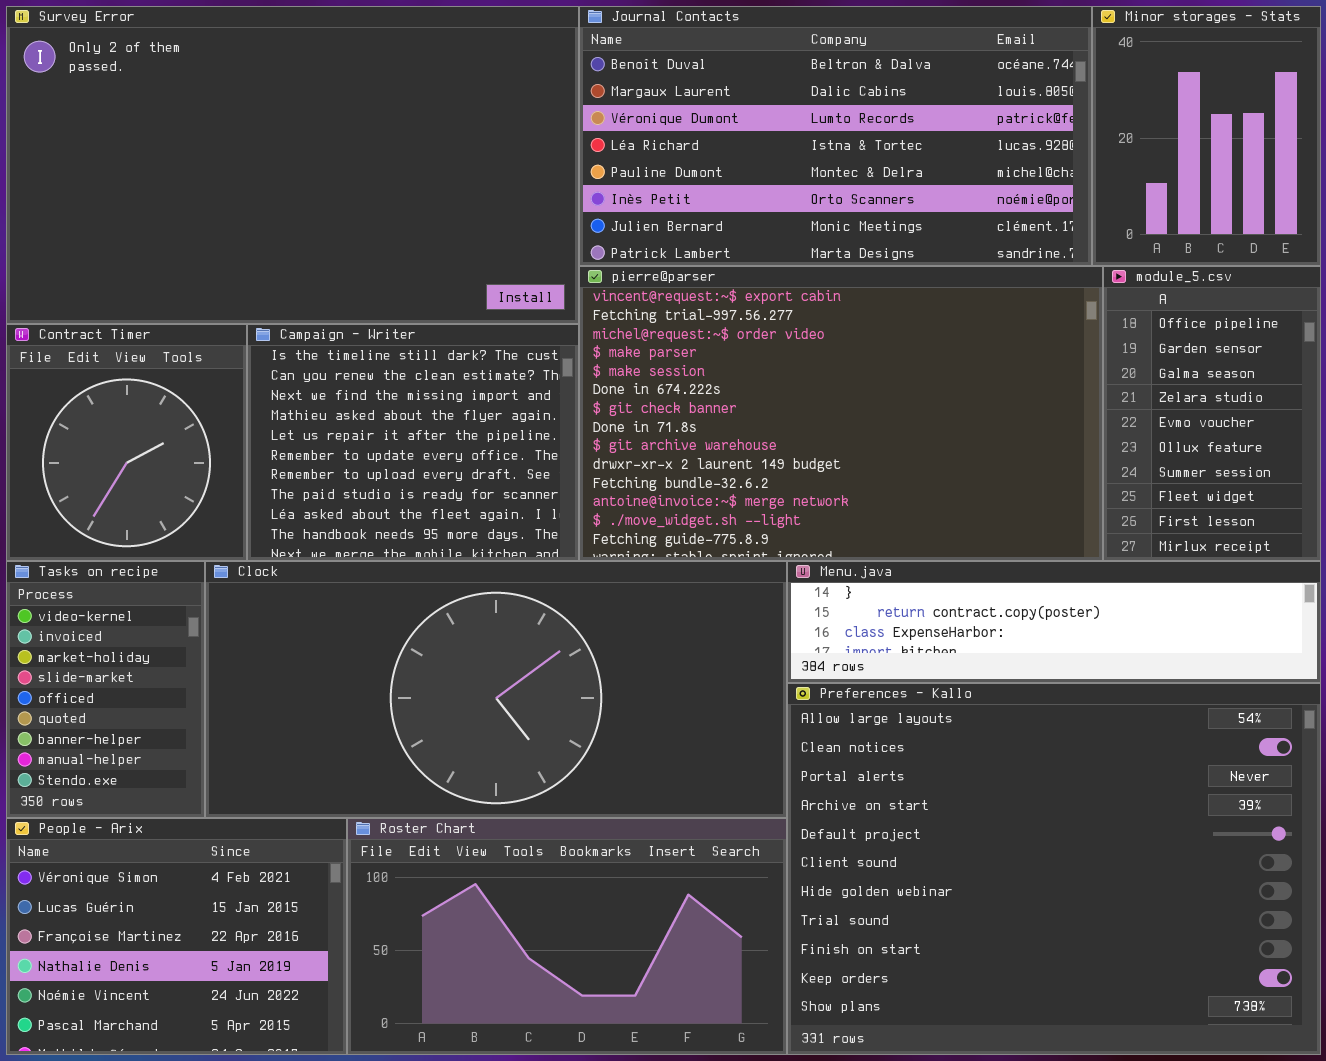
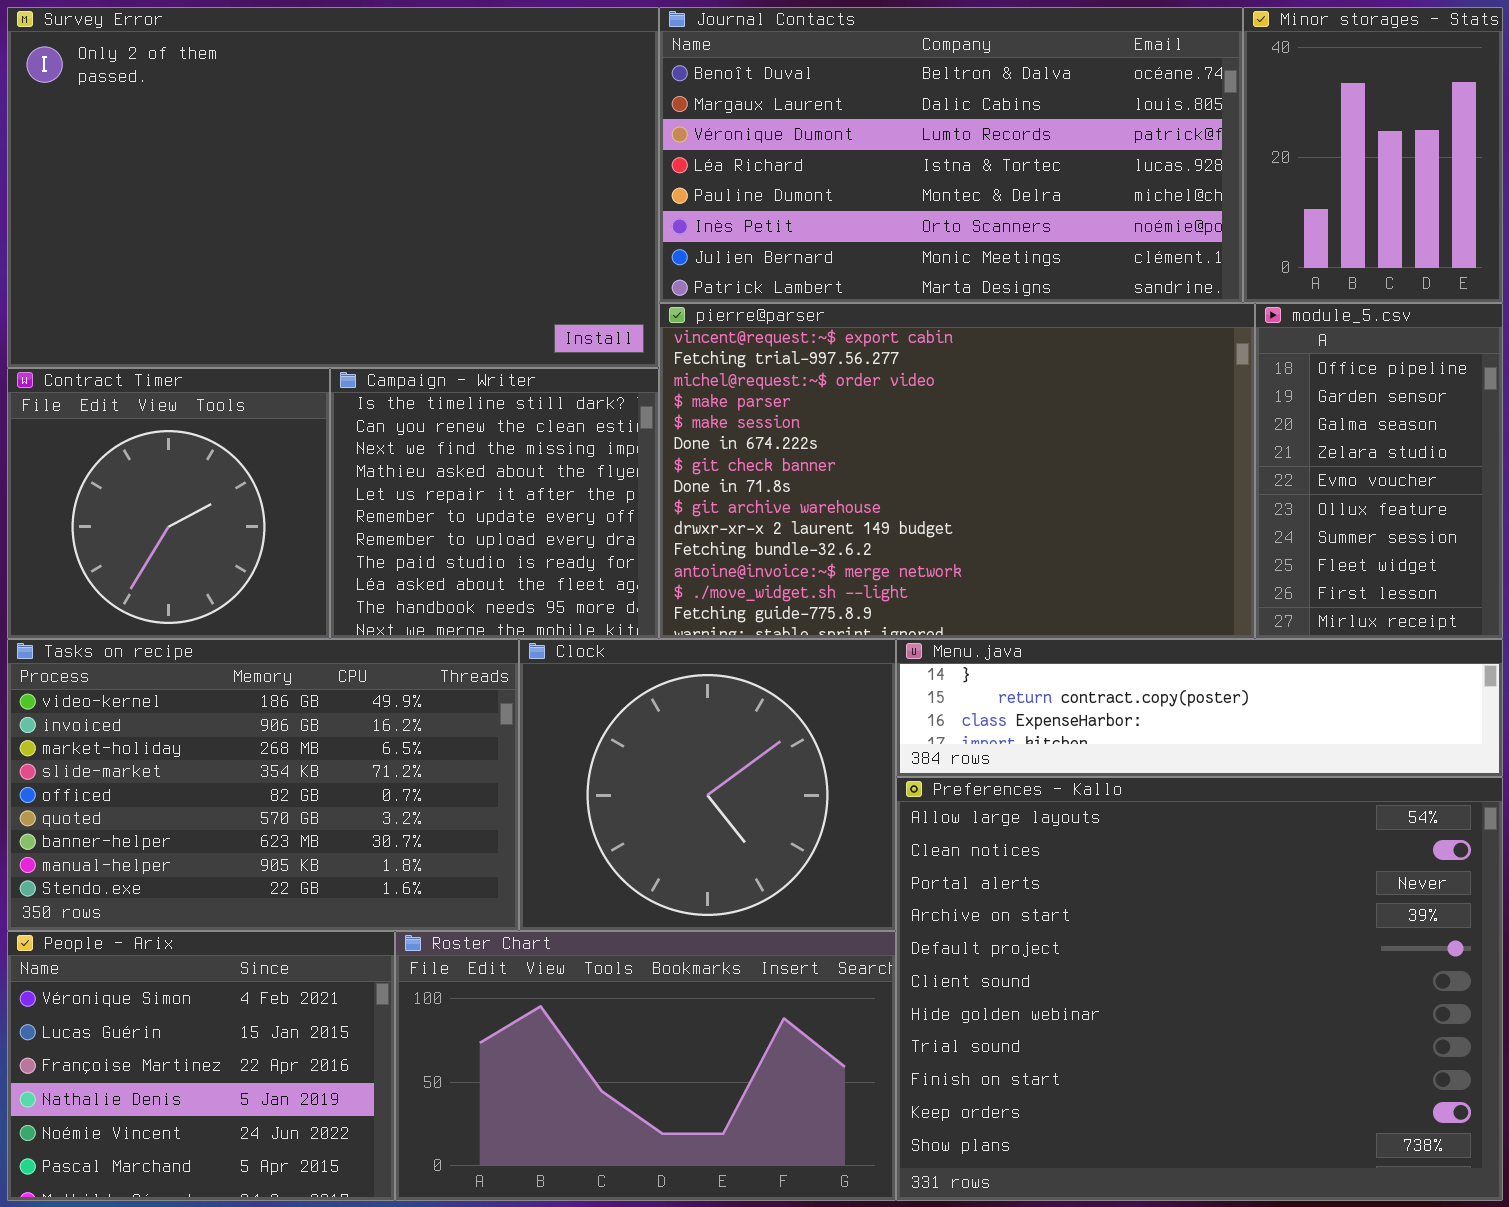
Contract Timer: [6,324,247,561] -> [7,368,330,639], resized
Campaign - Writer: [247,324,579,561] -> [330,368,659,639], resized
Tasks on recipe: [6,561,205,818] -> [7,639,519,931], resized
Clock: [205,561,787,818] -> [519,639,896,931], resized

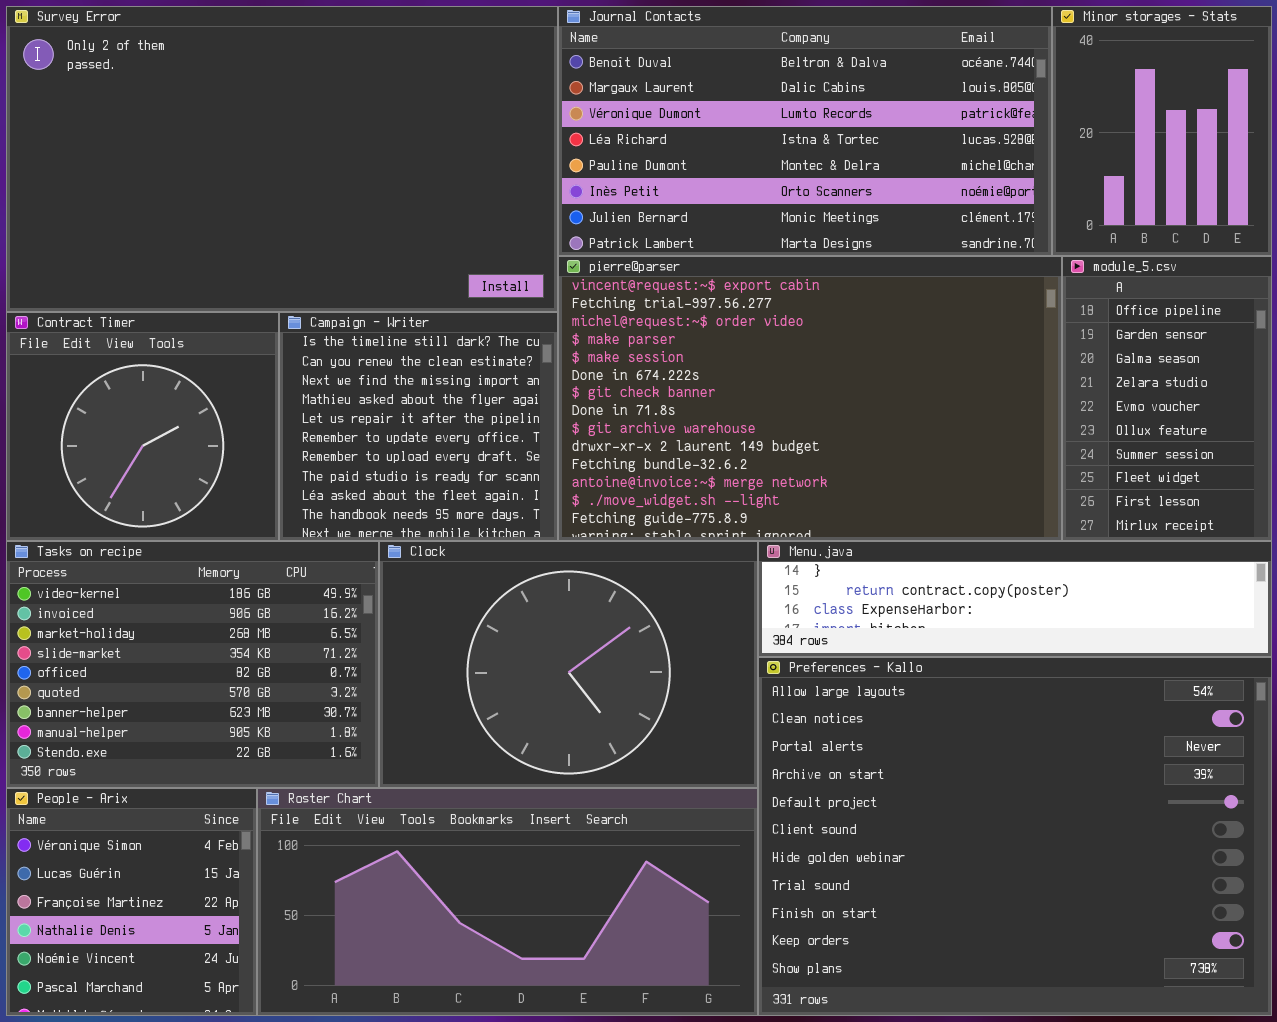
Tasks on recipe: [7,639,519,931] -> [6,541,379,788], resized
Clock: [519,639,896,931] -> [379,541,758,788], resized
People - Arix: [7,931,395,1201] -> [6,788,257,1016], resized
Roster Chart: [395,931,896,1201] -> [257,788,758,1016], resized

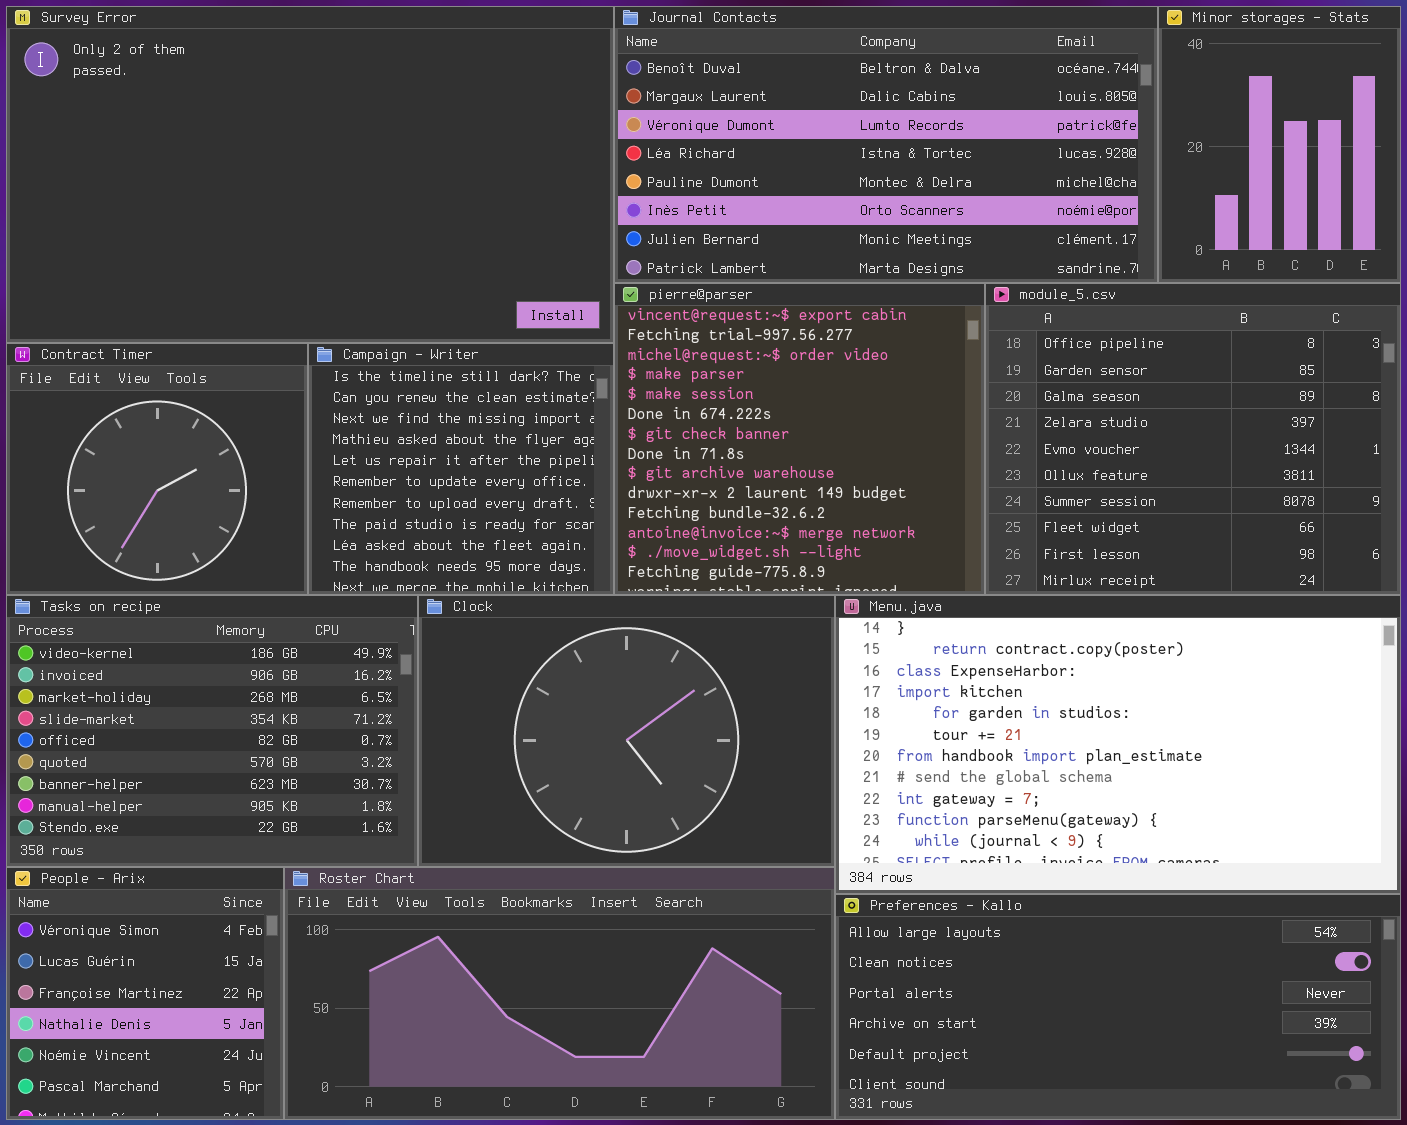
pierre@parser: [558,256,1062,541] -> [614,283,985,595], resized
module_5.csv: [1062,256,1272,541] -> [985,283,1401,595], resized
Menu.java: [758,541,1272,657] -> [835,595,1401,894], resized
Preferences - Kallo: [758,657,1272,1016] -> [835,894,1401,1120], resized

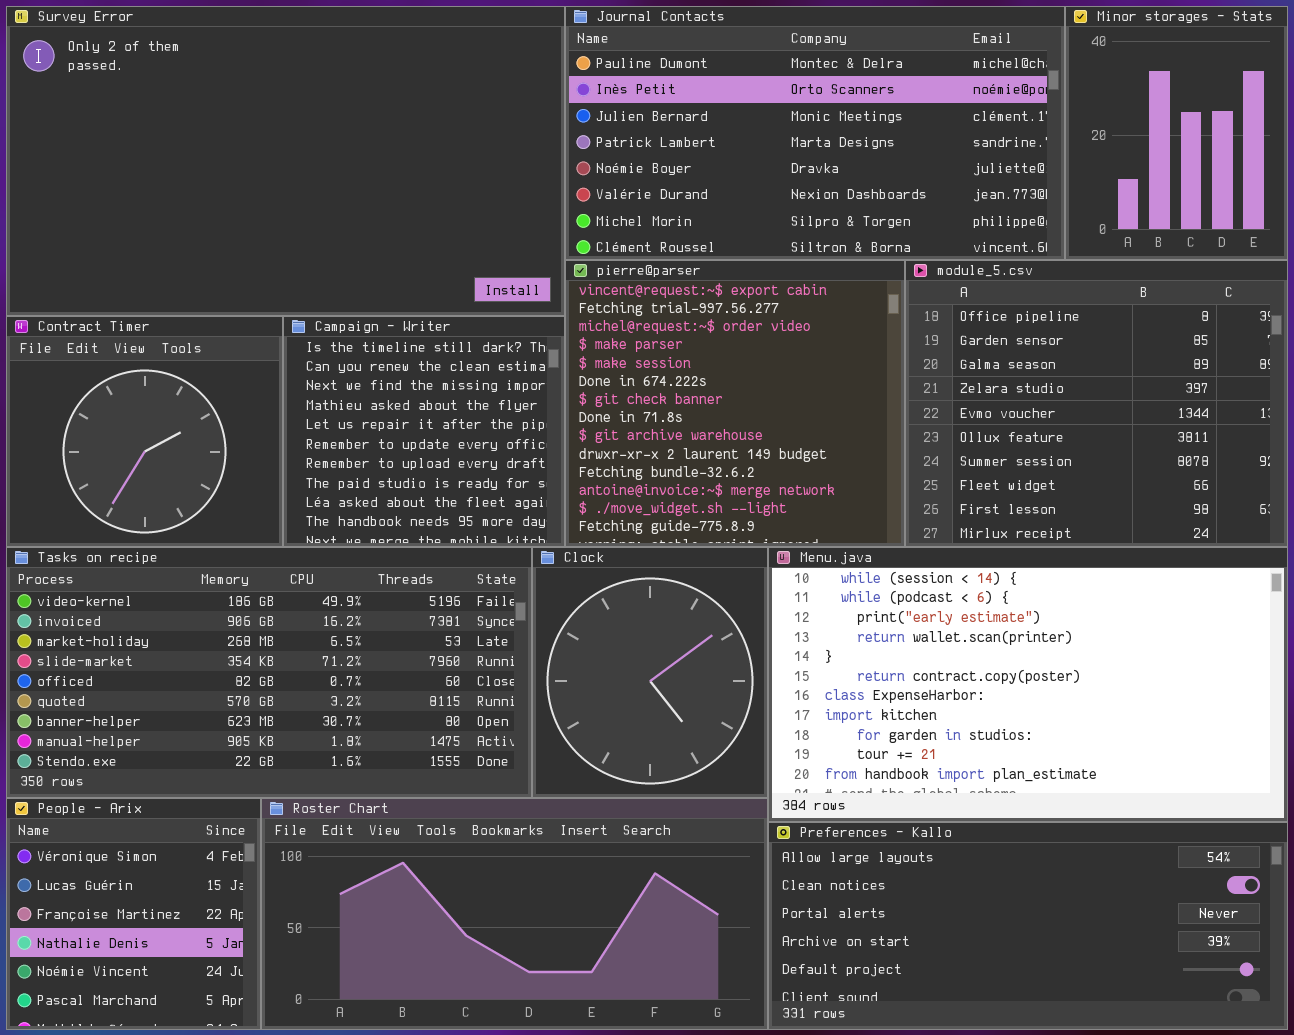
Journal Contacts: [614,6,1158,283] -> [565,6,1065,260], scrolled down 4 rows
Tasks on recipe: [6,595,418,867] -> [6,547,532,798], resized
Clock: [418,595,835,867] -> [532,547,768,798], resized
Menu.java: [835,595,1401,894] -> [768,547,1288,822], scrolled up 4 rows

